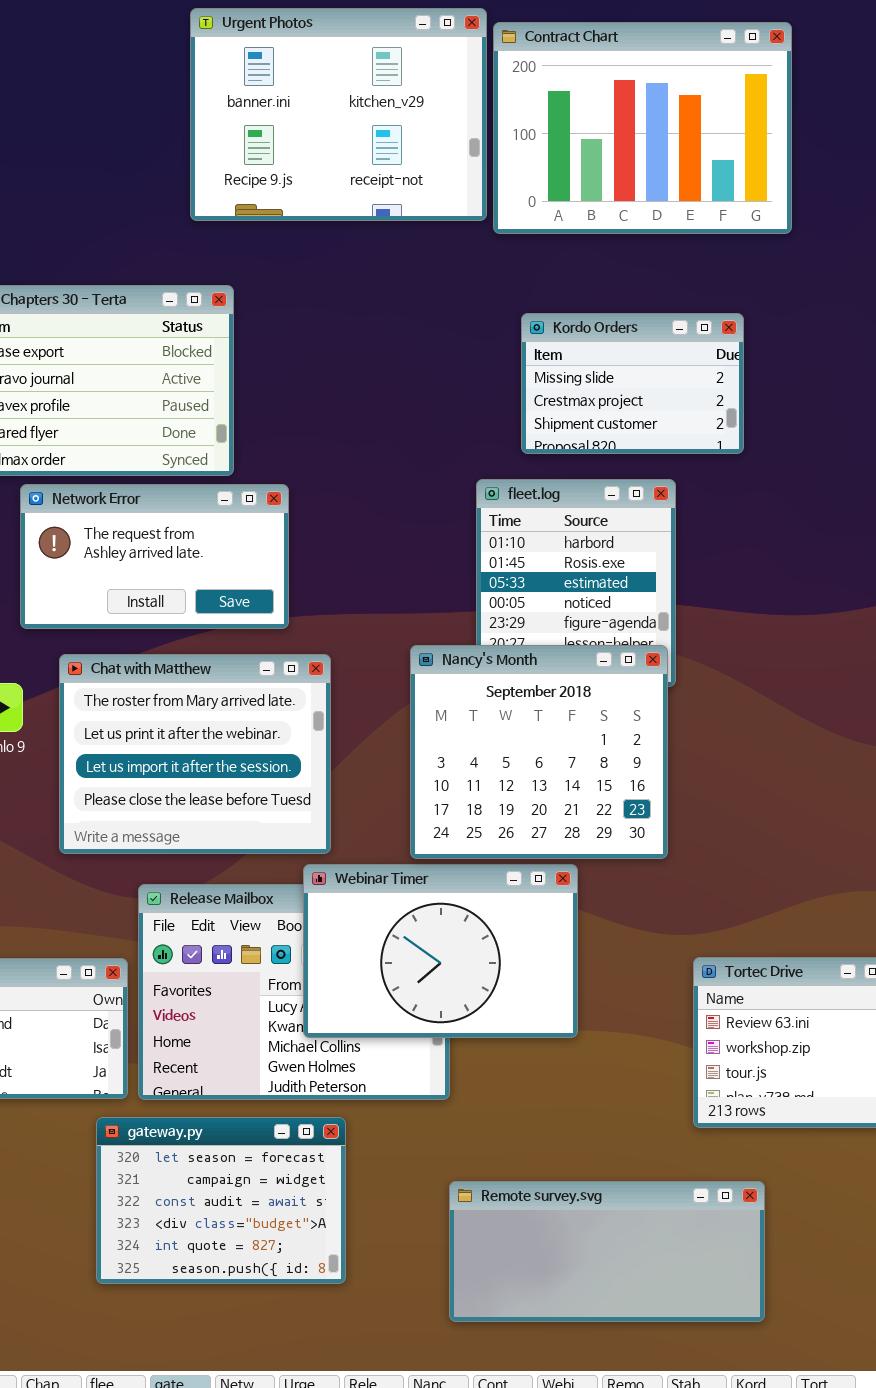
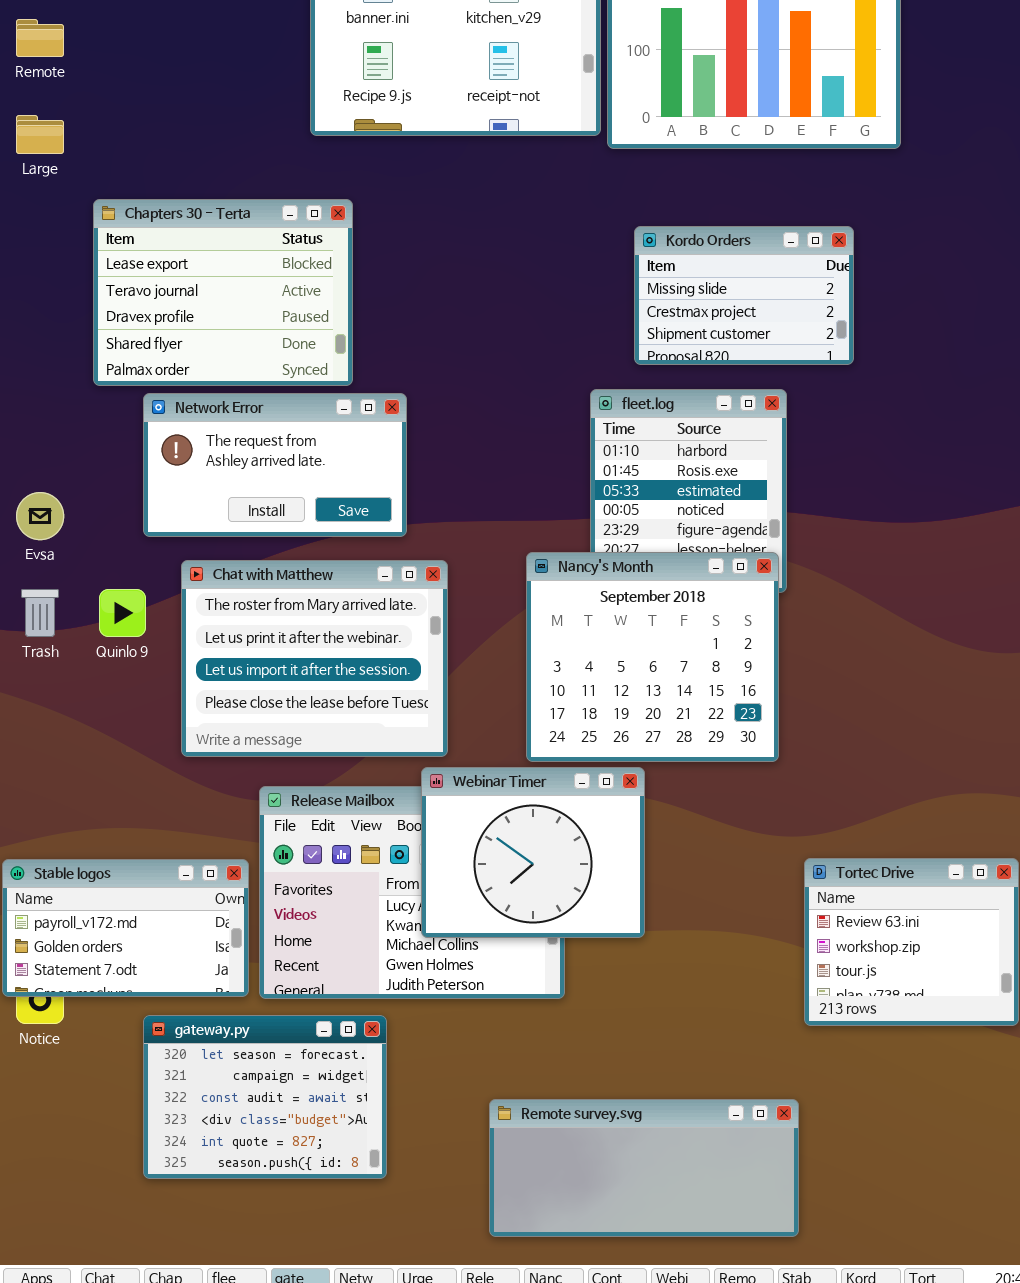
Webinar Timer: [303,864,578,1038] -> [421,767,645,938], resized
gateway.py: [96,1117,346,1284] -> [143,1015,387,1179], moved
Remote survey.svg: [449,1181,765,1322] -> [489,1099,799,1237], moved

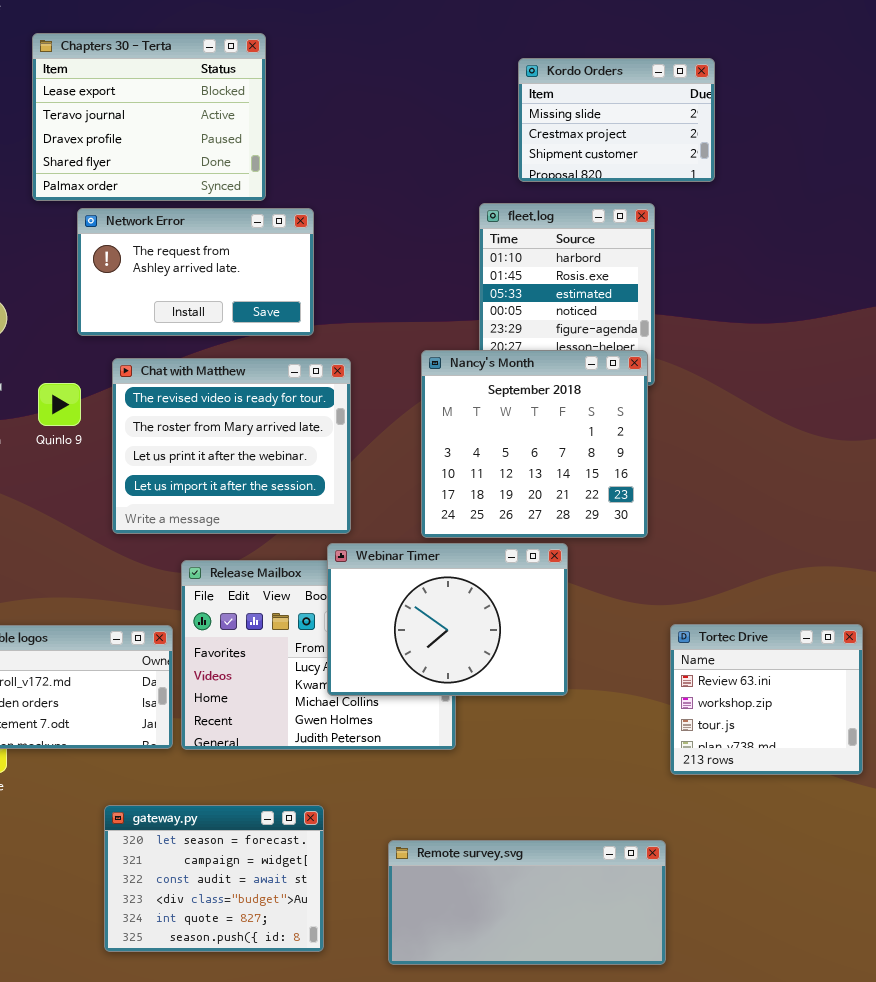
Chat with Matthew: [181,560,448,757] -> [112,358,351,534], scrolled up 1 row
Webinar Timer: [421,767,645,938] -> [327,543,568,696], resized
gateway.py: [143,1015,387,1179] -> [104,805,324,952], moved

